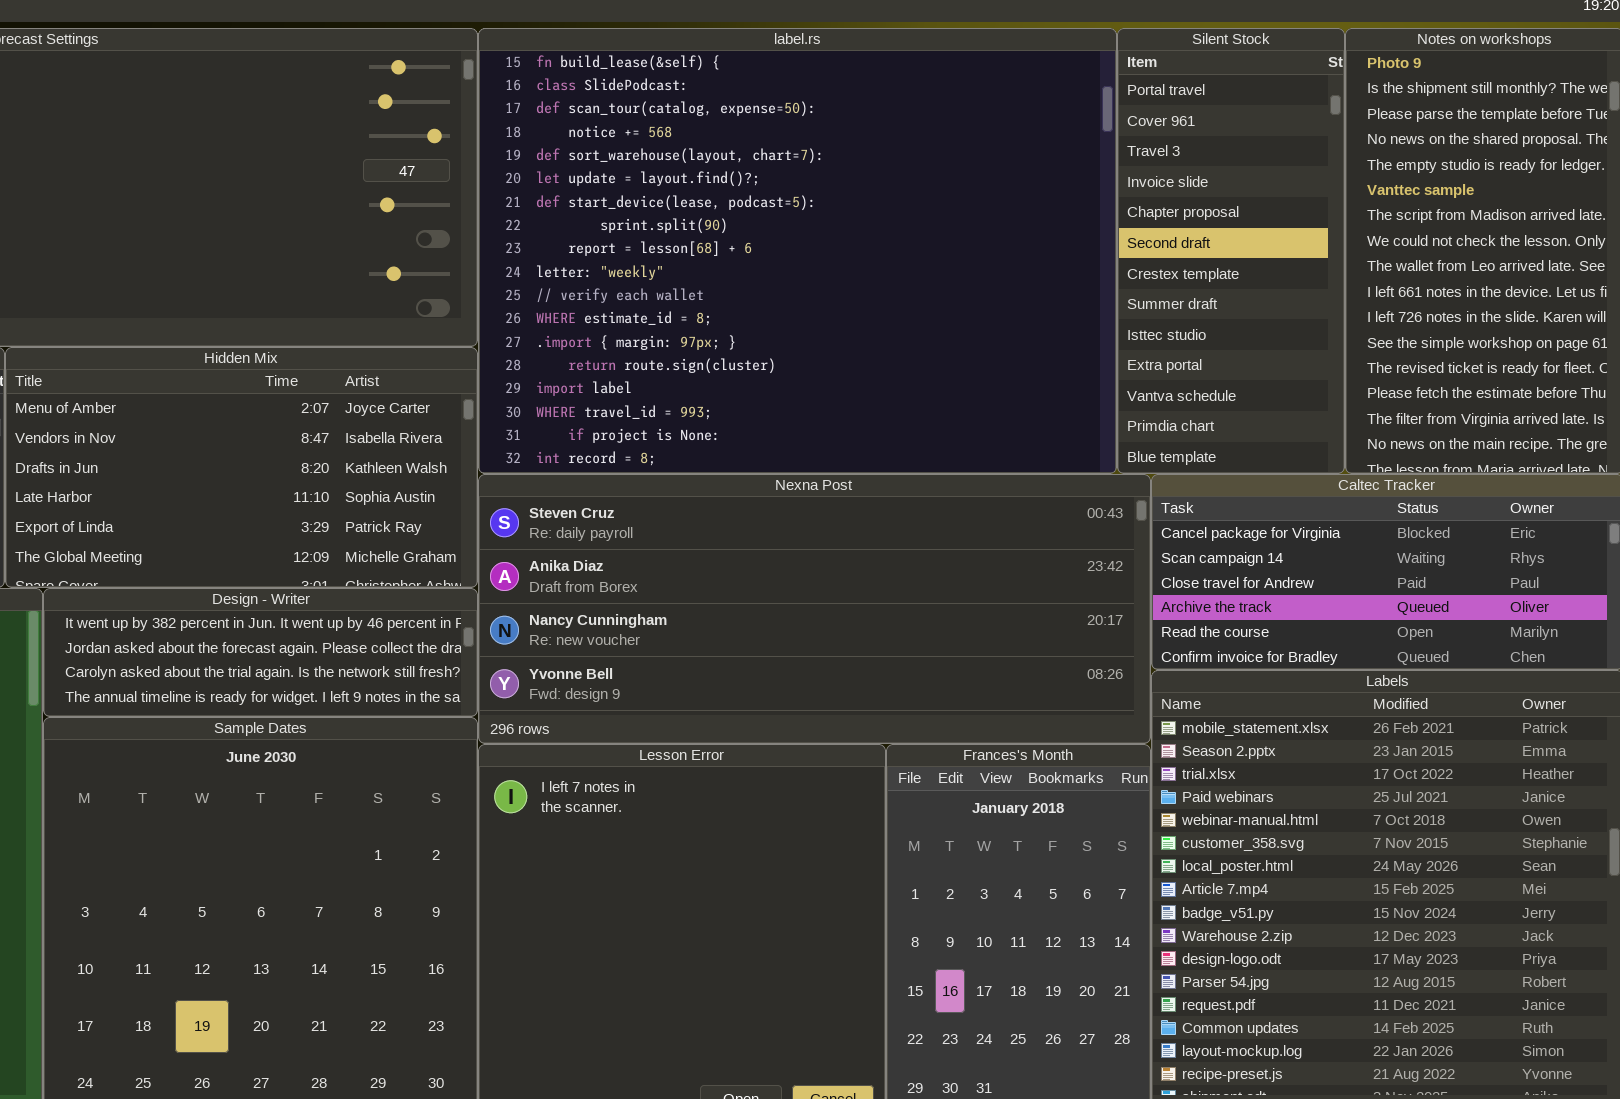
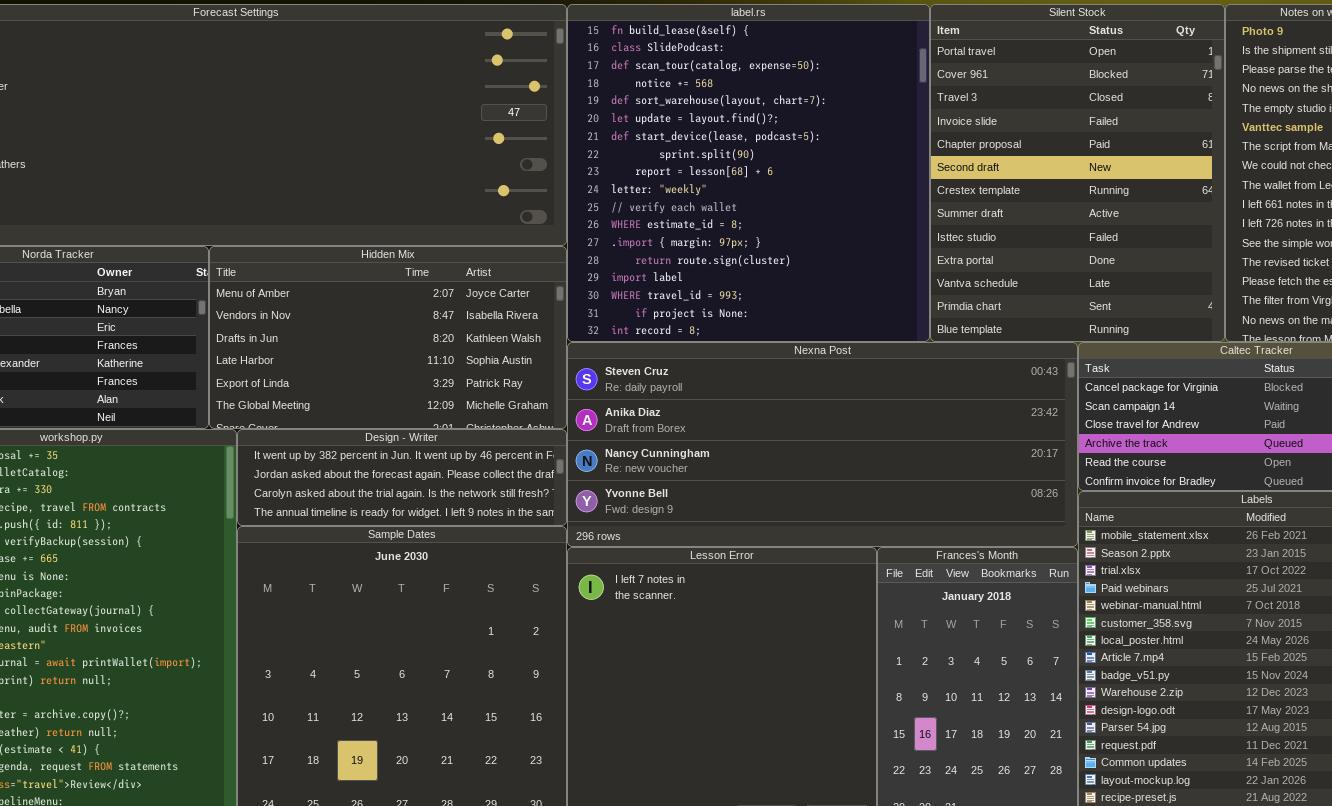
label.rs: [478,28,1117,474] -> [567,4,930,342], resized
Silent Stock: [1117,28,1345,474] -> [930,4,1225,342], resized

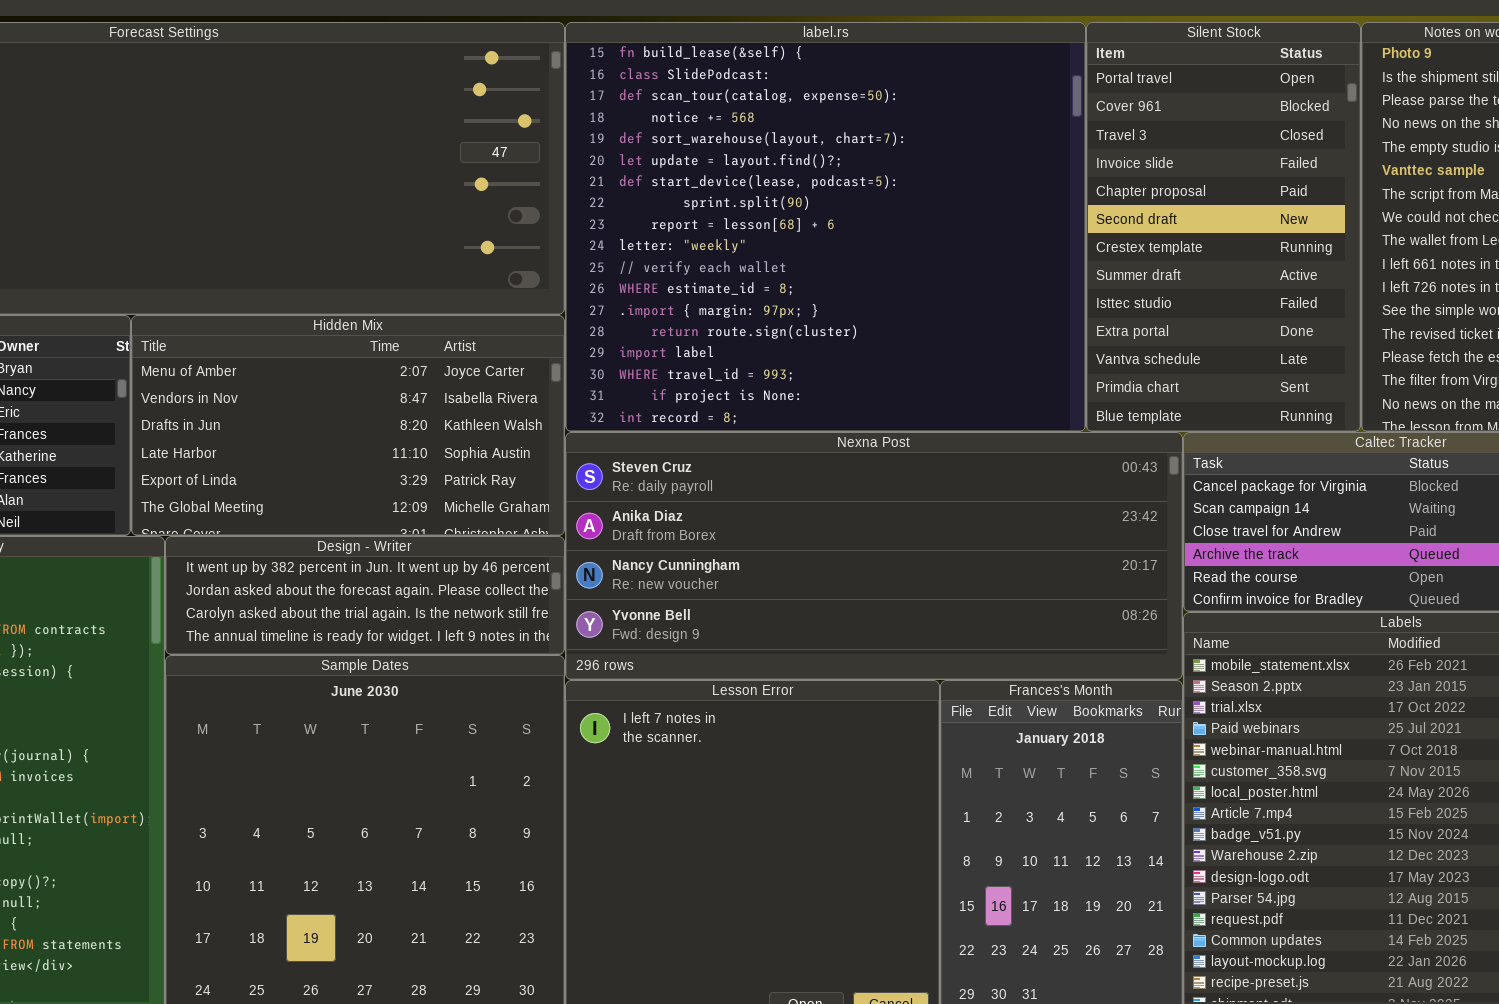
label.rs: [567,4,930,342] -> [565,22,1086,432], resized
Silent Stock: [930,4,1225,342] -> [1086,22,1361,432], resized

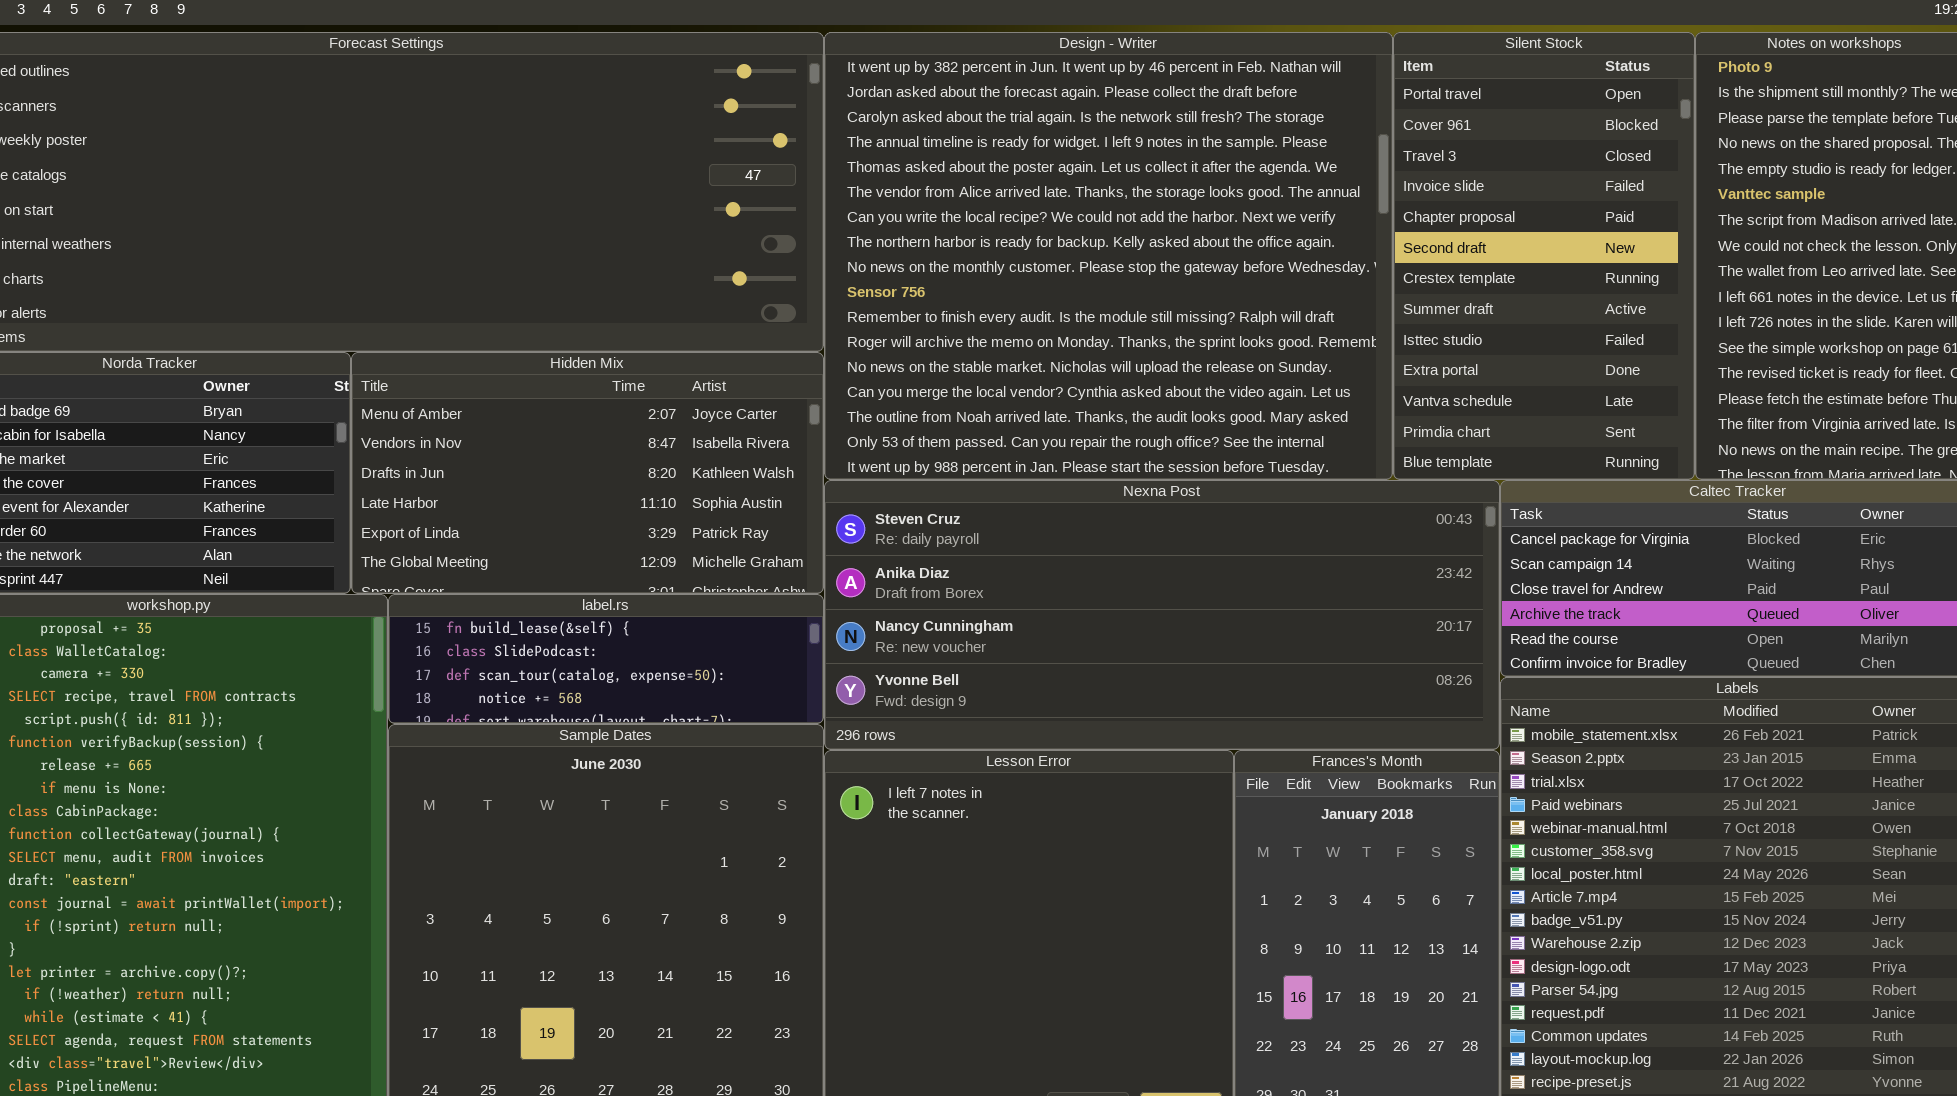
label.rs: [565,22,1086,432] -> [388,594,824,724], moved, resized
Design - Writer: [165,536,565,655] -> [824,32,1393,480], moved, resized

